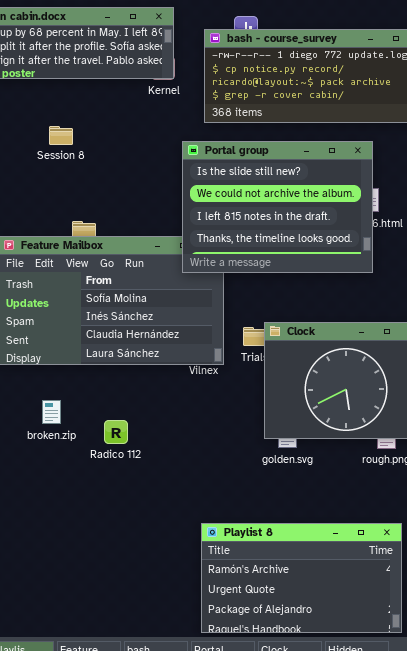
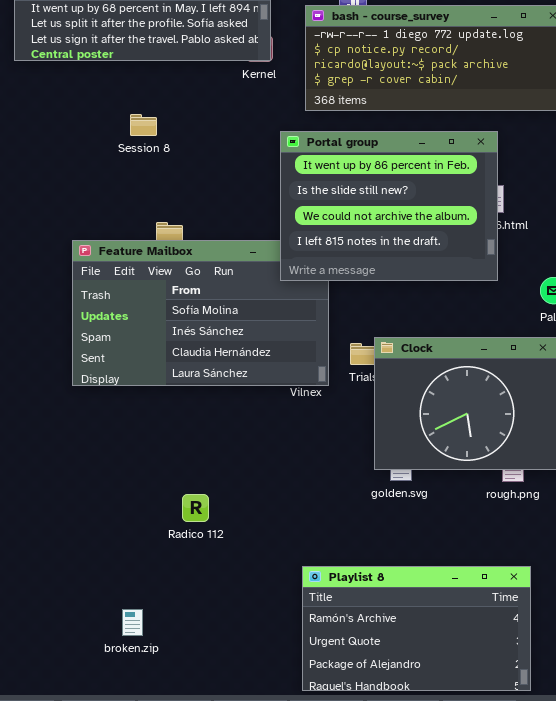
Portal group: [182,141,373,273] -> [280,131,498,281], scrolled up 1 row
broken.zip: [42,400,61,424] -> [122,609,143,636], moved
Radico 112: [104,420,128,444] -> [182,494,209,522], moved

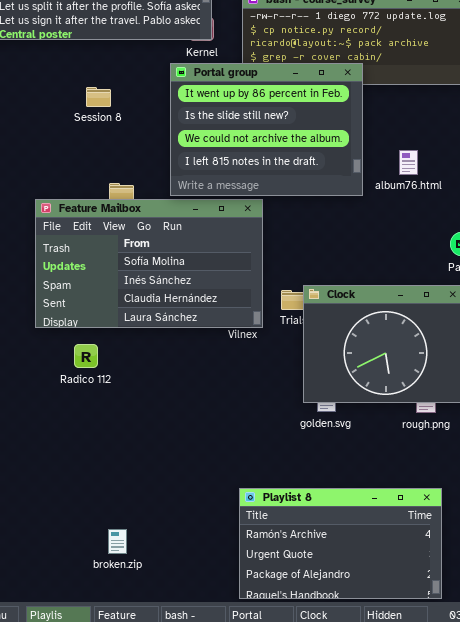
Portal group: [280,131,498,281] -> [170,63,363,196], moved
Radico 112: [182,494,209,522] -> [74,344,98,368], moved
broken.zip: [122,609,143,636] -> [108,529,127,554], moved

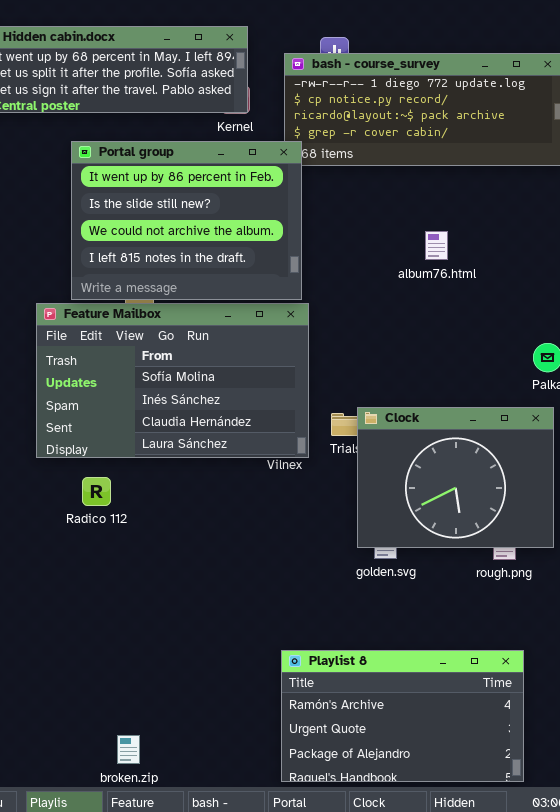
Portal group: [170,63,363,196] -> [71,141,302,300], moved
album76.html: [399,150,418,175] -> [425,231,448,260], moved
broken.zip: [108,529,127,554] -> [117,735,140,764], moved

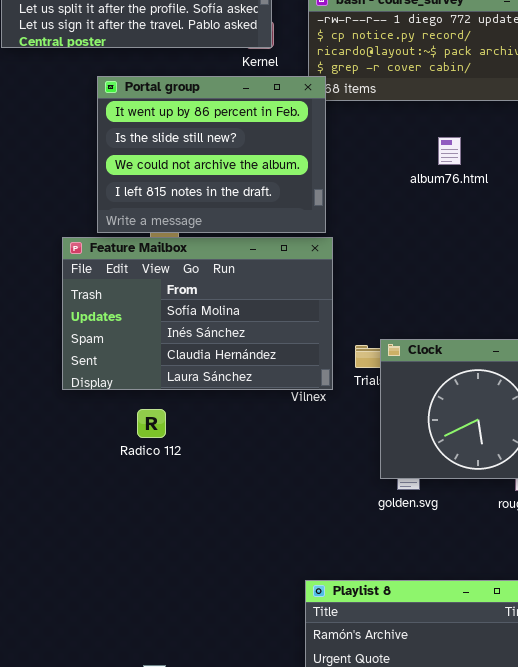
album76.html: [425,231,448,260] -> [438,137,461,165], moved
Radico 112: [82,477,111,506] -> [137,409,166,438], moved

